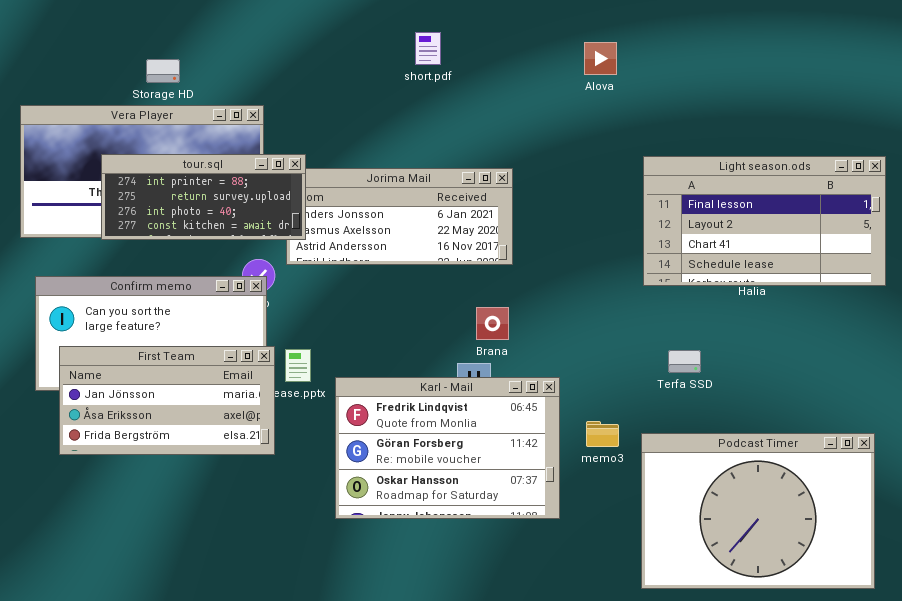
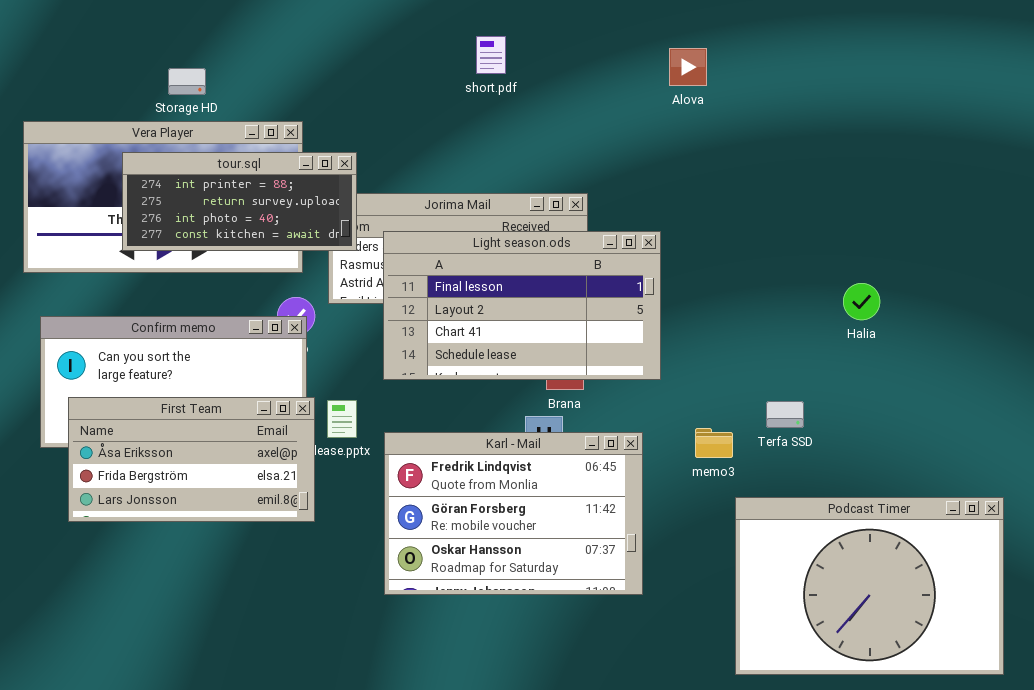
tour.sql: [101,154,306,240] -> [122,152,357,251], moved
Light season.ods: [643,156,886,286] -> [383,231,661,380], moved
First Team: [59,346,275,455] -> [68,397,315,522], scrolled down 1 row
memo3: [586,421,619,447] -> [695,428,733,458], moved

